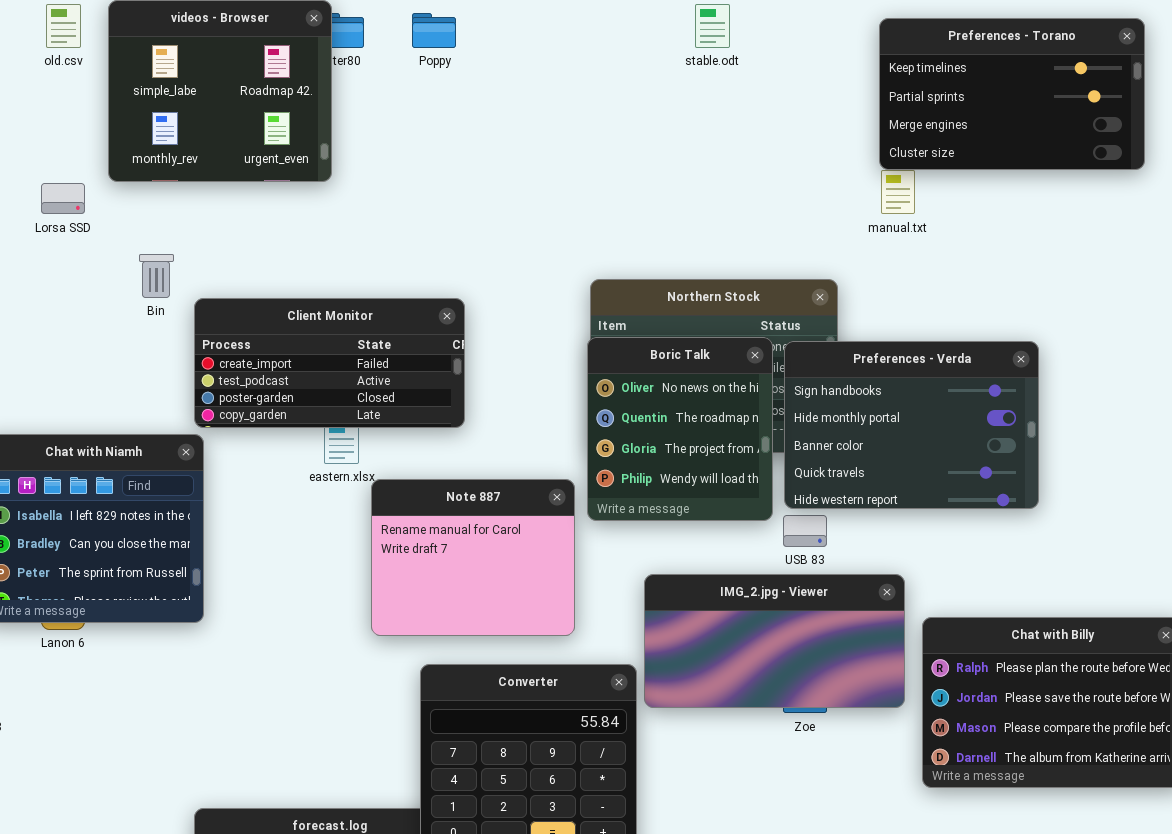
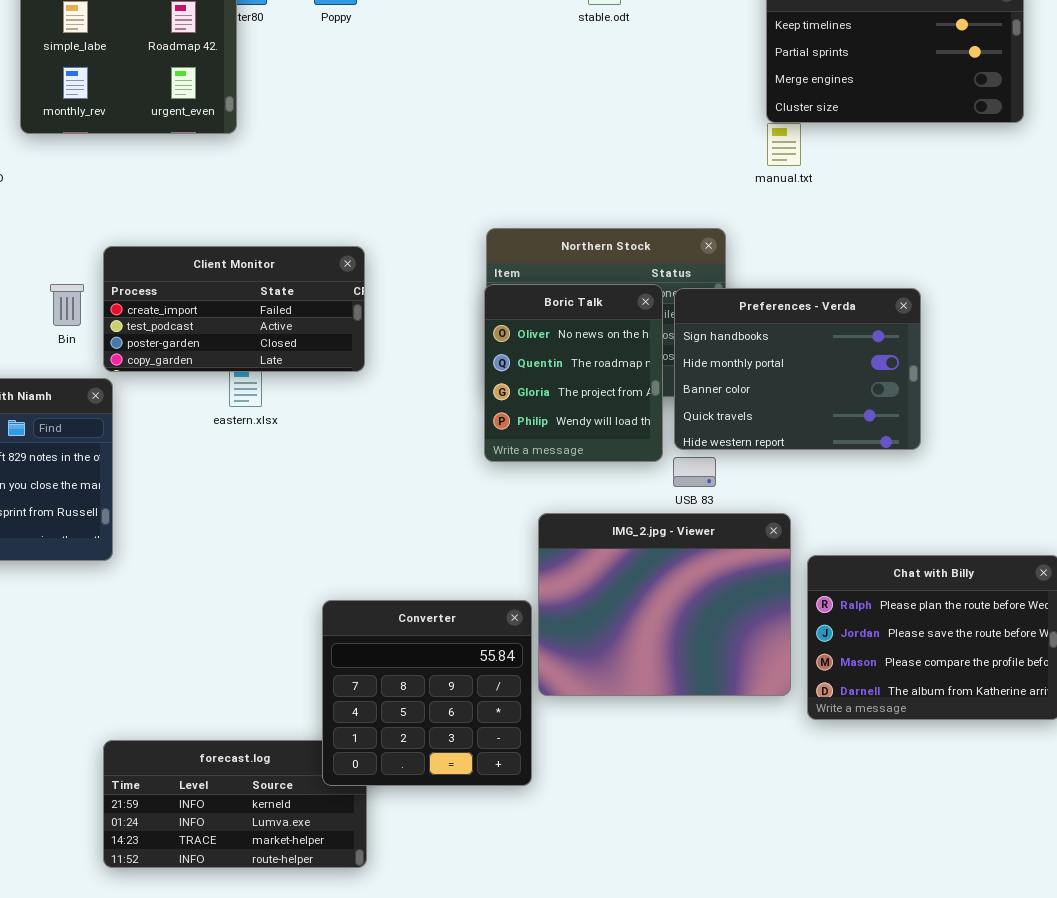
Bin: [139,254,174,298] -> [50,284,84,326], moved
Note 887: [371,479,575,636] -> none, closed
IMG_2.jpg - Viewer: [644,574,905,708] -> [538,513,791,696], resized

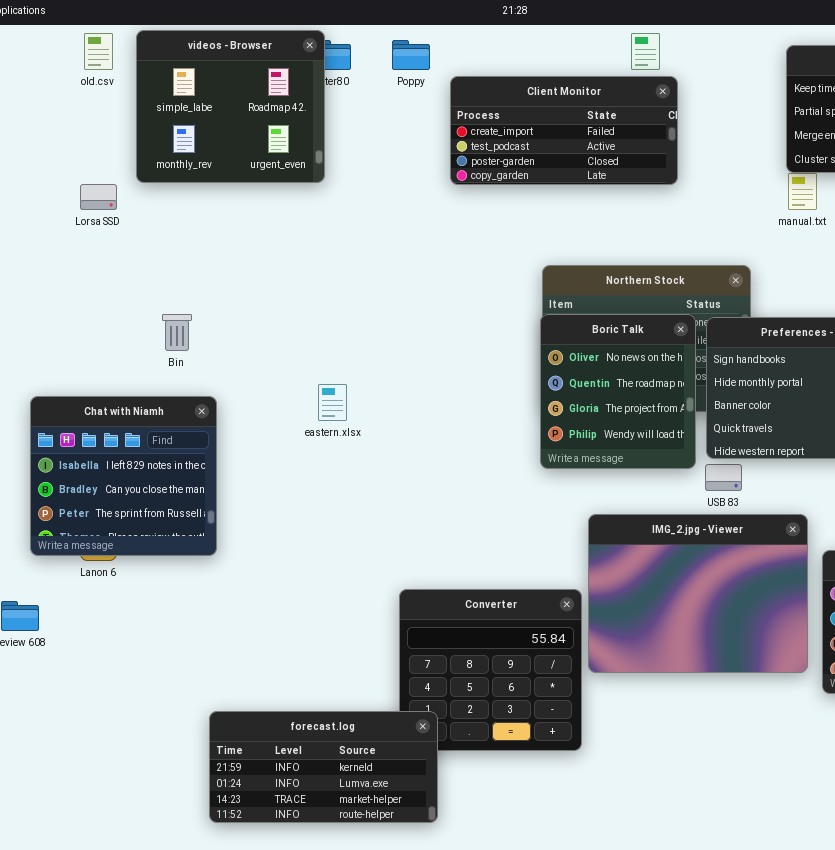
Client Monitor: [103,246,365,372] -> [450,76,678,185], moved
forecast.log: [103,740,367,868] -> [209,711,438,823], raised

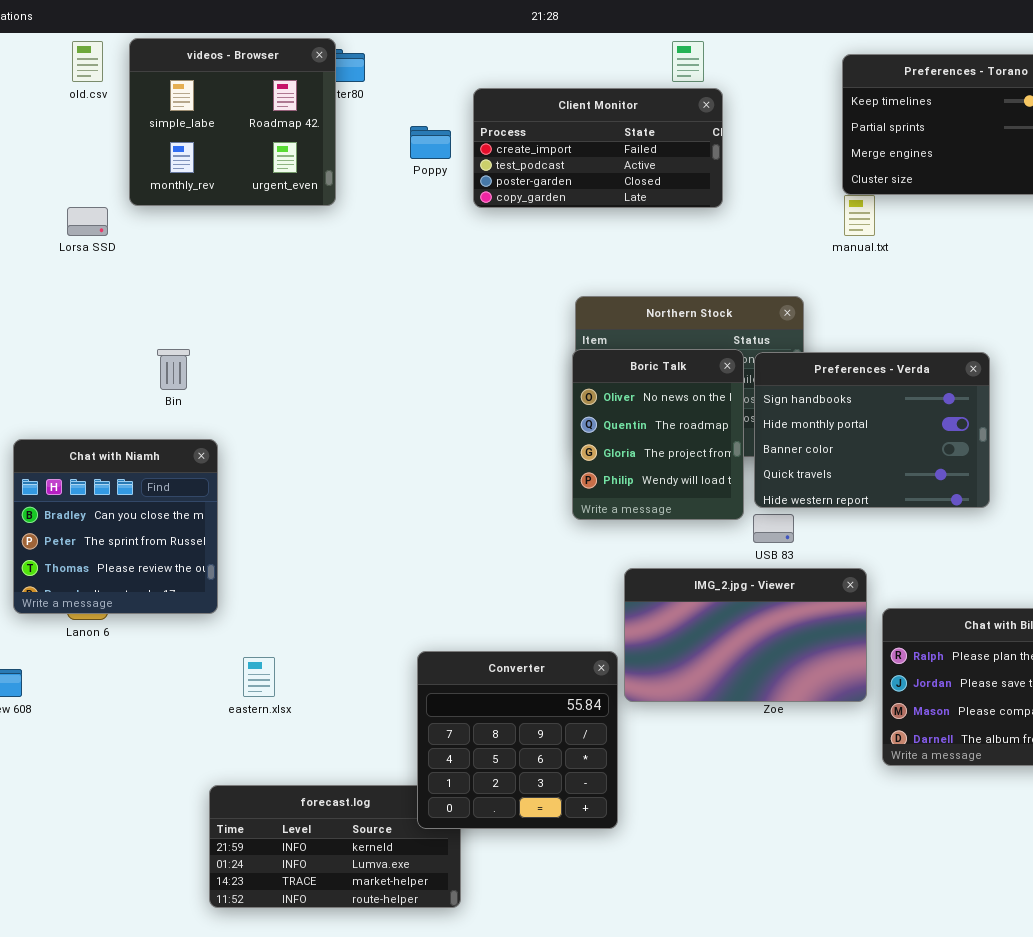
Poppy: [392,40,430,70] -> [410,126,451,159], moved
eastern.xlsx: [318,384,347,421] -> [243,657,275,697], moved
Chat with Niamh: [30,396,217,556] -> [13,439,218,614], scrolled down 1 row
IMG_2.jpg - Viewer: [588,514,808,673] -> [624,568,867,702], resized
Converter: [399,589,582,751] -> [417,651,618,829], raised

